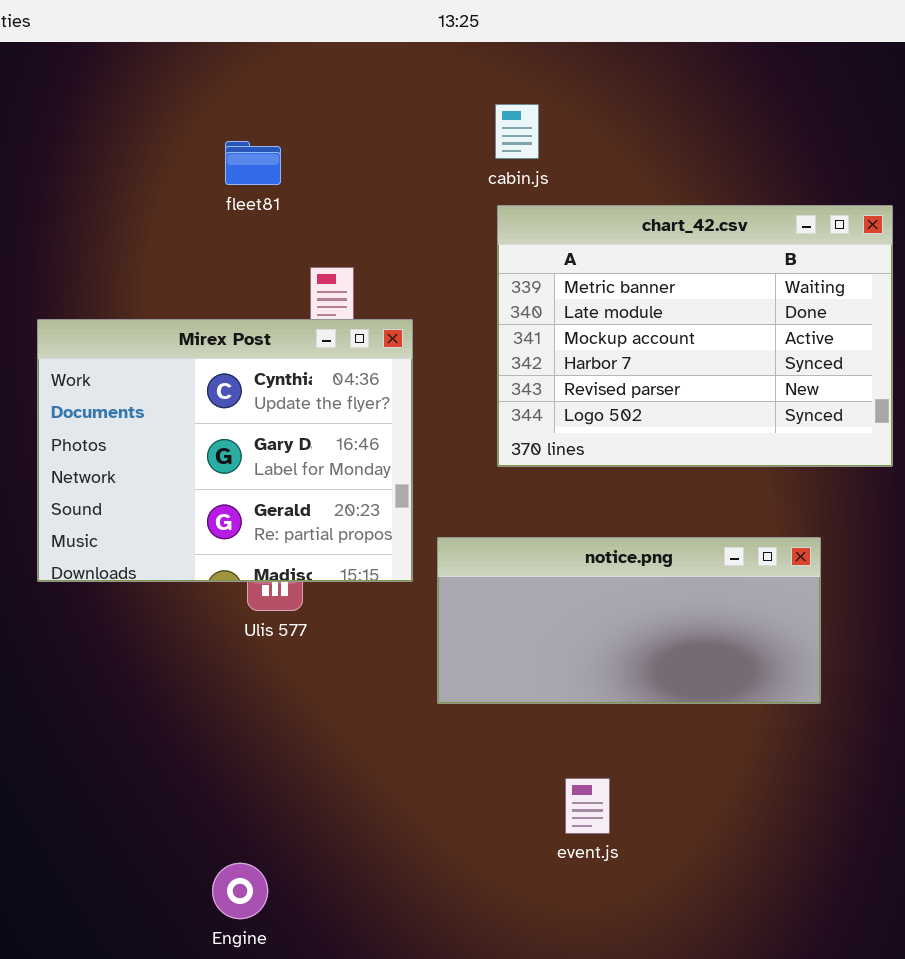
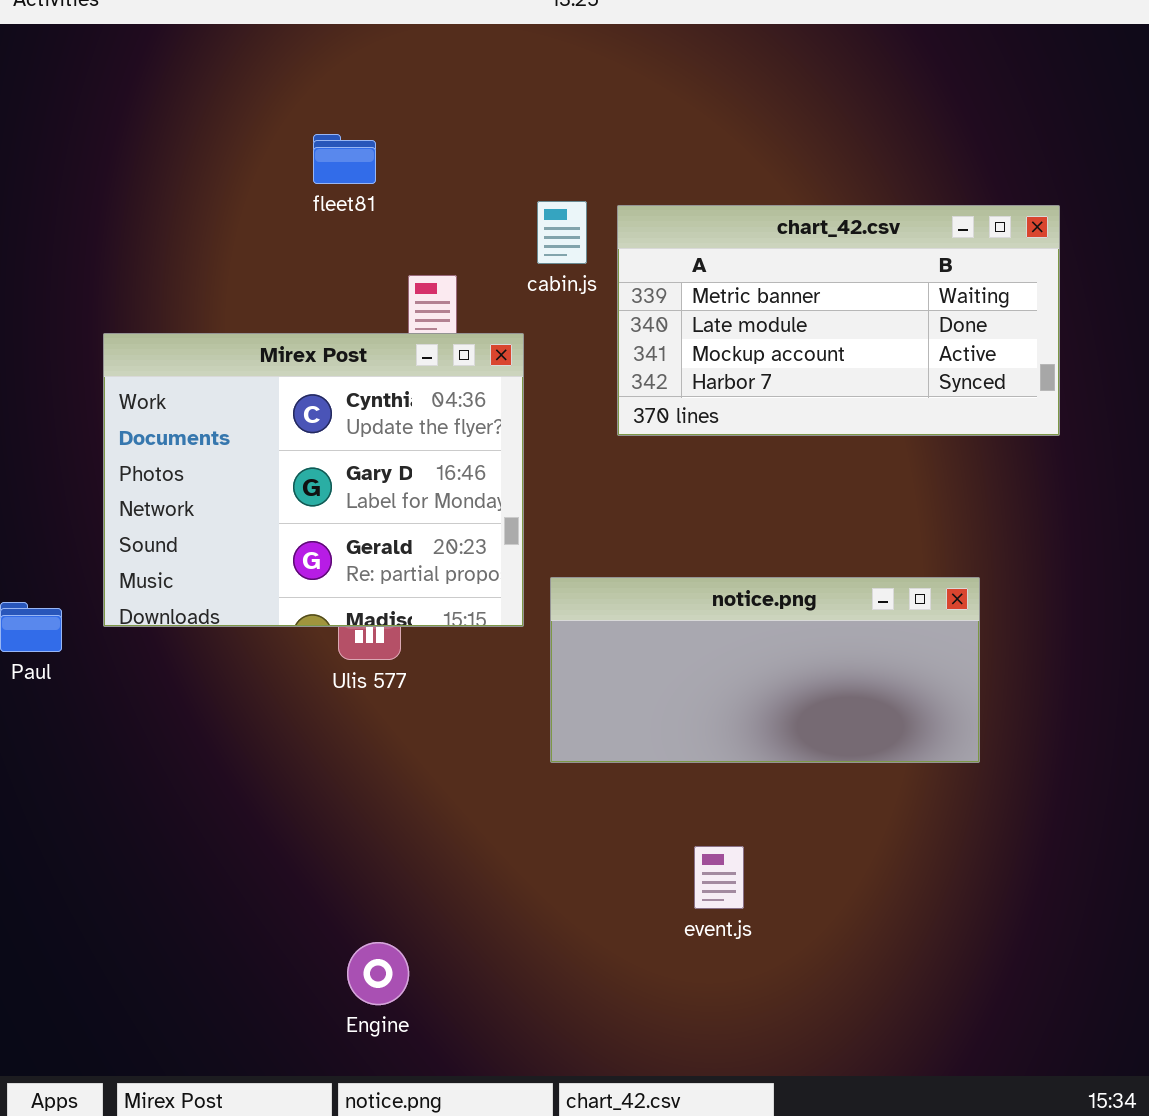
cabin.js: [495,104,539,159] -> [537,201,587,264], moved
chart_42.csv: [497,205,893,467] -> [617,205,1060,436], resized
Engine: [212,863,268,919] -> [347,942,409,1005], moved

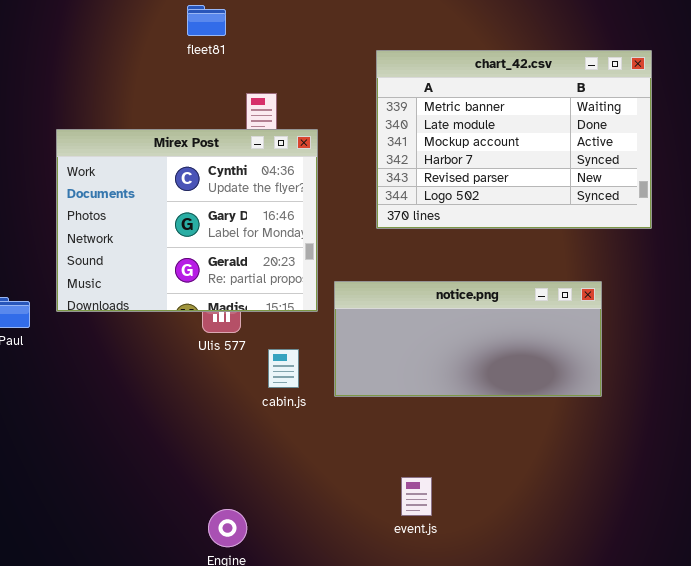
cabin.js: [537,201,587,264] -> [268,349,299,388], moved
chart_42.csv: [617,205,1060,436] -> [376,50,652,229], resized
event.js: [694,846,744,909] -> [401,477,432,516], moved

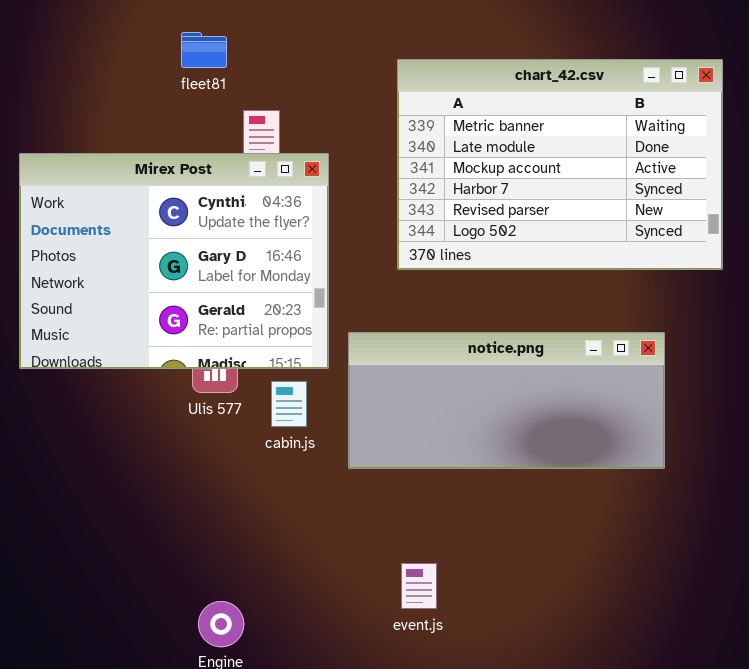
fleet81: [187,5,226,36] -> [181,32,227,68], moved
cabin.js: [268,349,299,388] -> [271,381,307,427], moved
event.js: [401,477,432,516] -> [401,563,437,609], moved

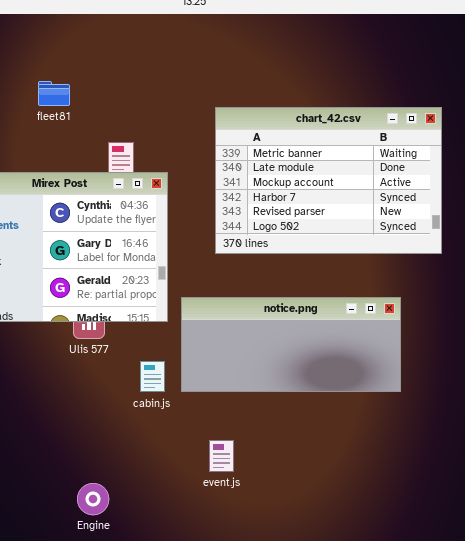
fleet81: [181,32,227,68] -> [38,81,70,106], moved
cabin.js: [271,381,307,427] -> [140,361,165,392], moved
event.js: [401,563,437,609] -> [209,440,234,472], moved

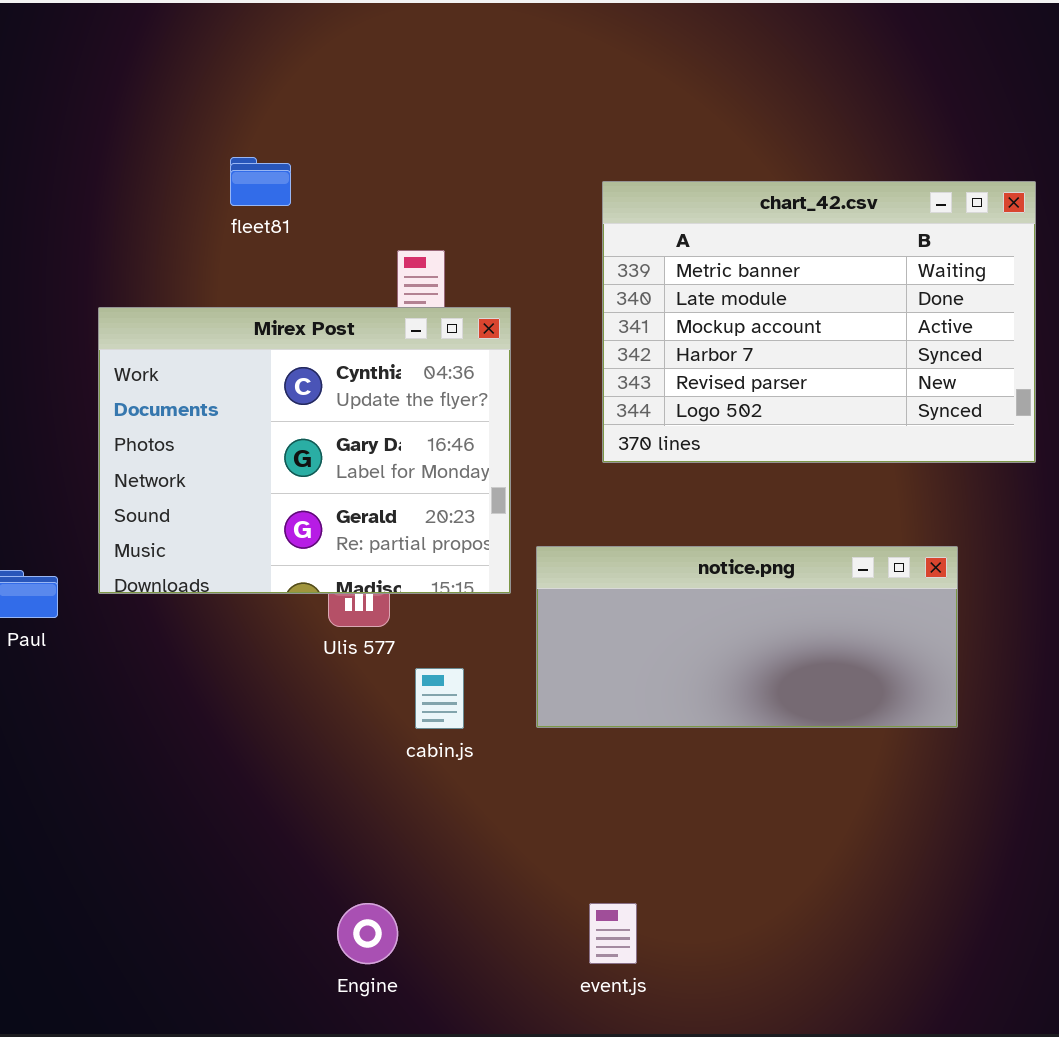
fleet81: [38,81,70,106] -> [230,157,291,206], moved
cabin.js: [140,361,165,392] -> [415,668,464,729], moved
event.js: [209,440,234,472] -> [589,903,637,964], moved

